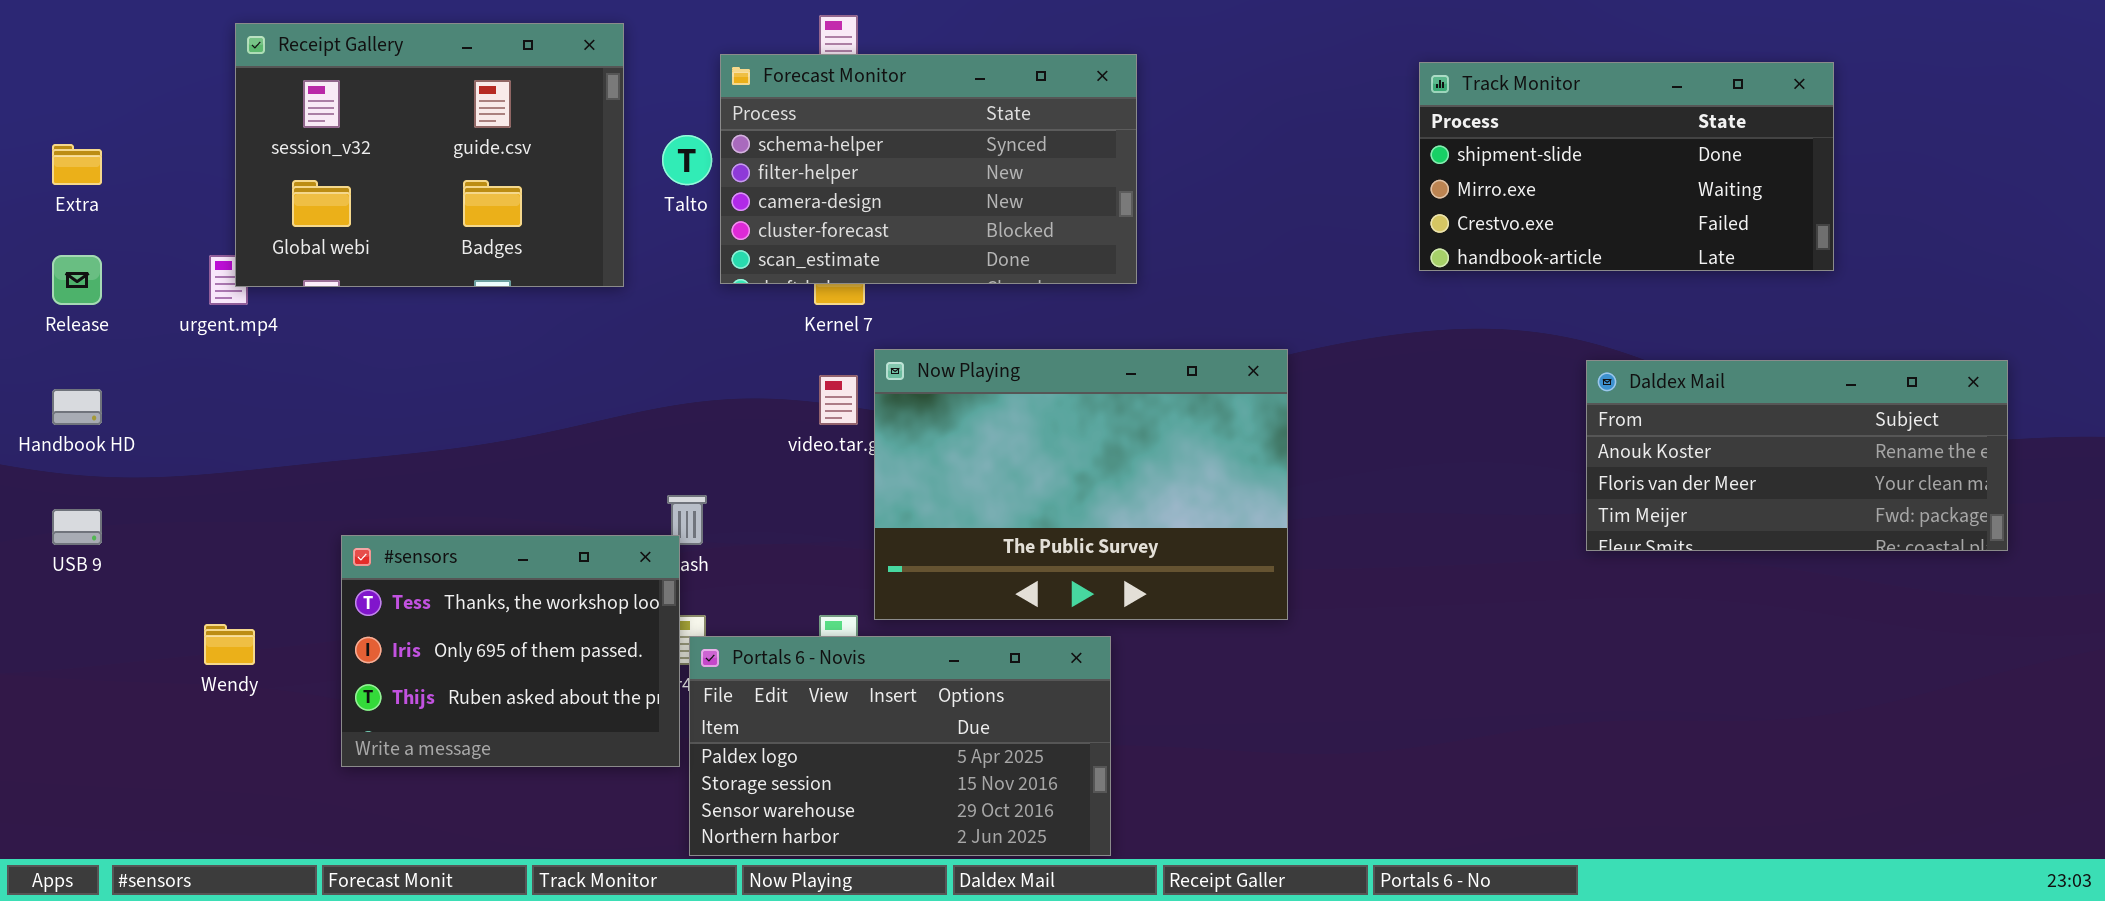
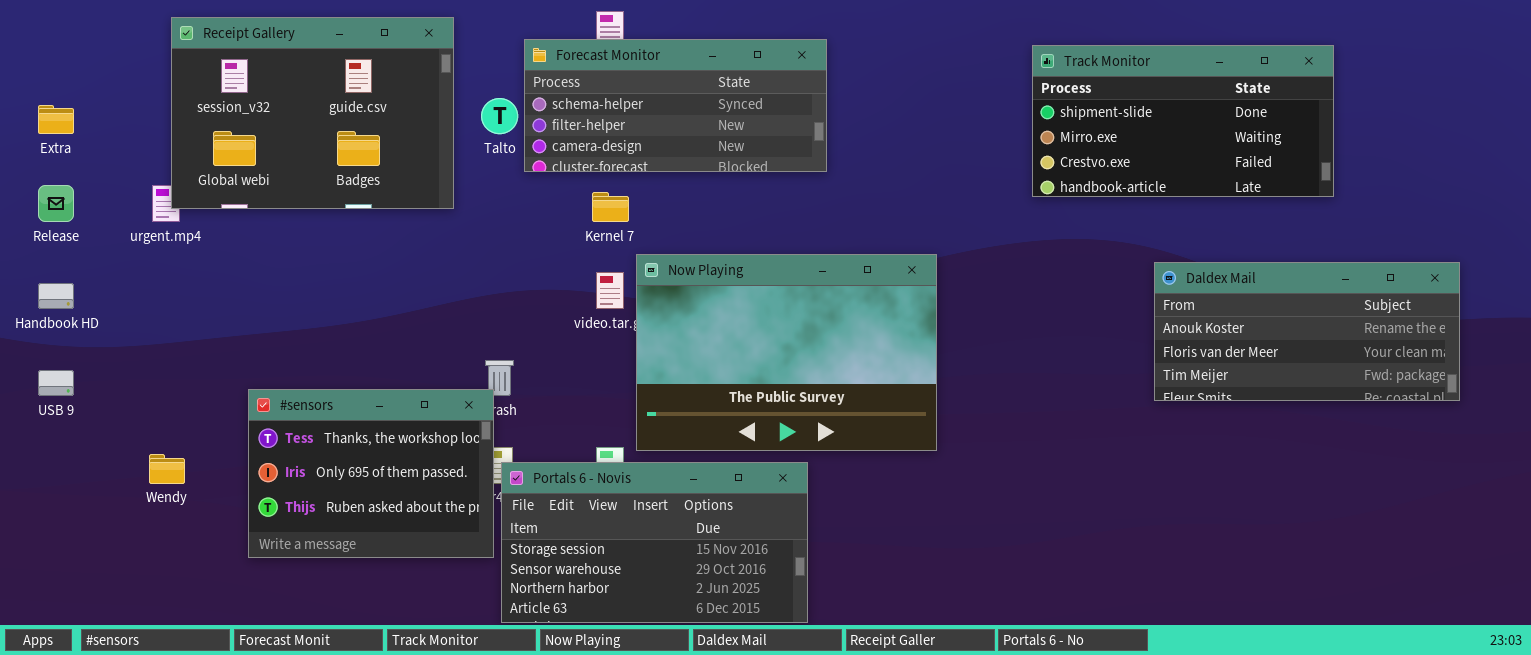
Forecast Monitor: [720,54,1137,284] -> [524,39,827,172], resized
Portals 6 - Novis: [689,636,1111,856] -> [501,462,808,623], scrolled down 1 row

